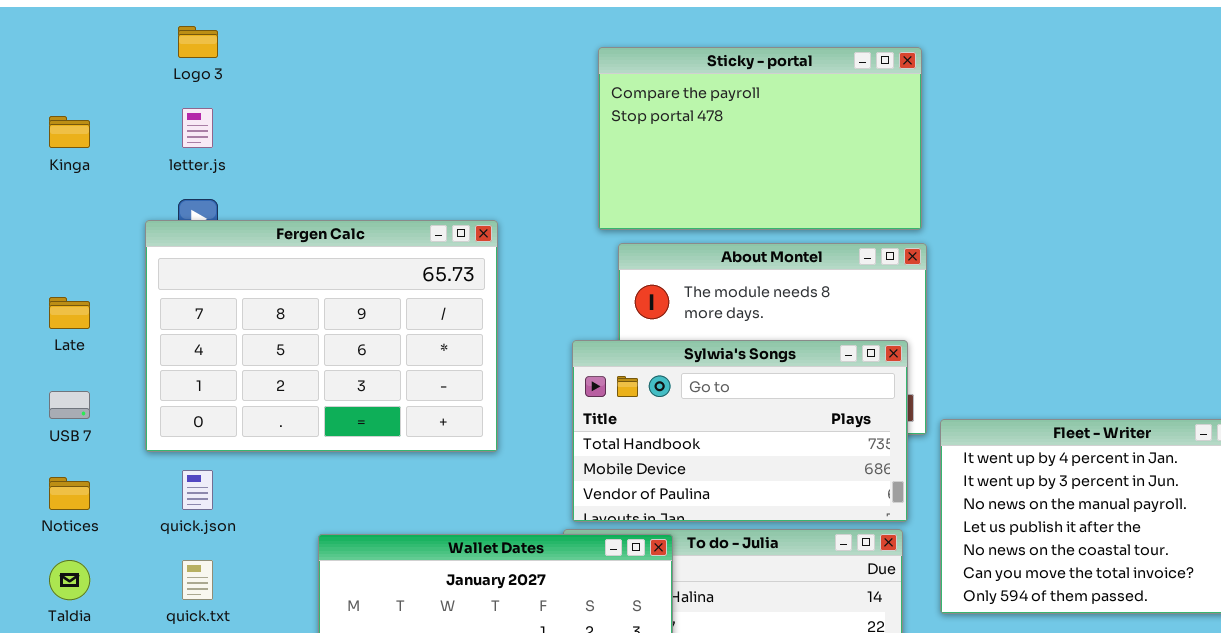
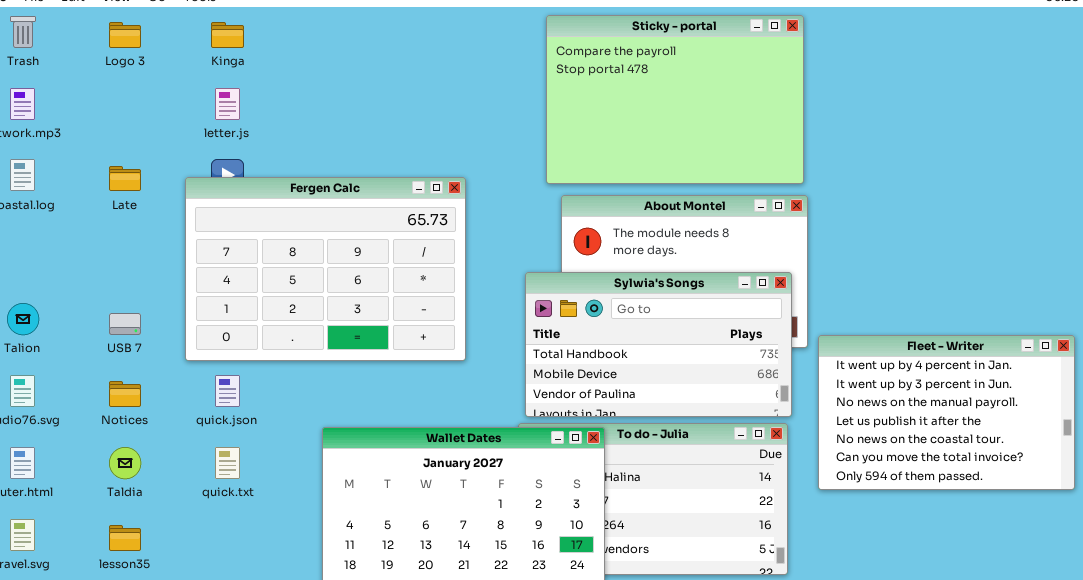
Logo 3: [178,26,218,58] -> [109,22,141,48], moved
Sticky - portal: [598,47,922,230] -> [546,15,804,184], resized
Kinga: [49,116,90,148] -> [211,22,244,48], moved
Late: [49,297,90,329] -> [109,166,141,191], moved

